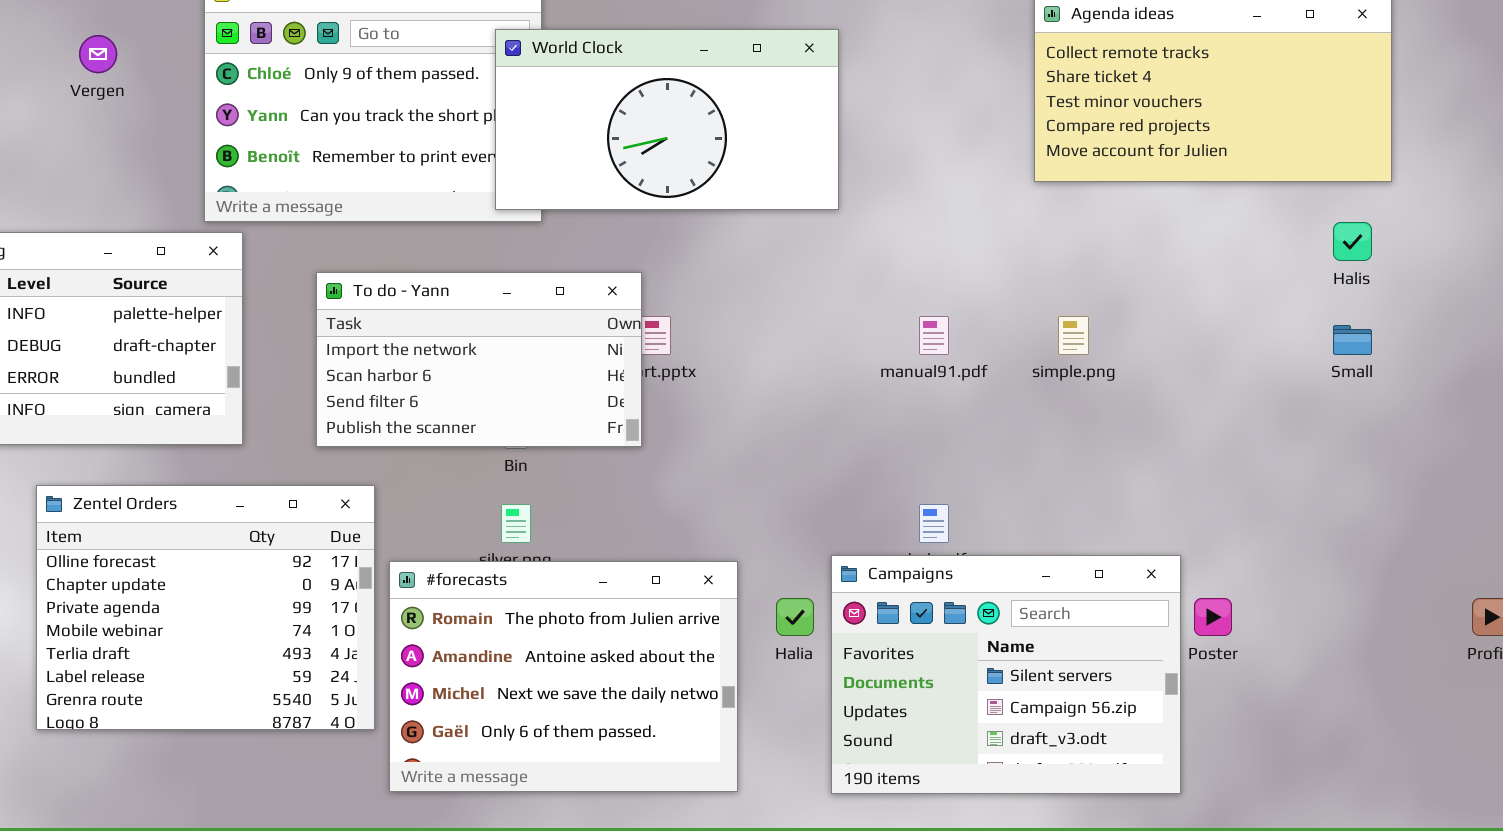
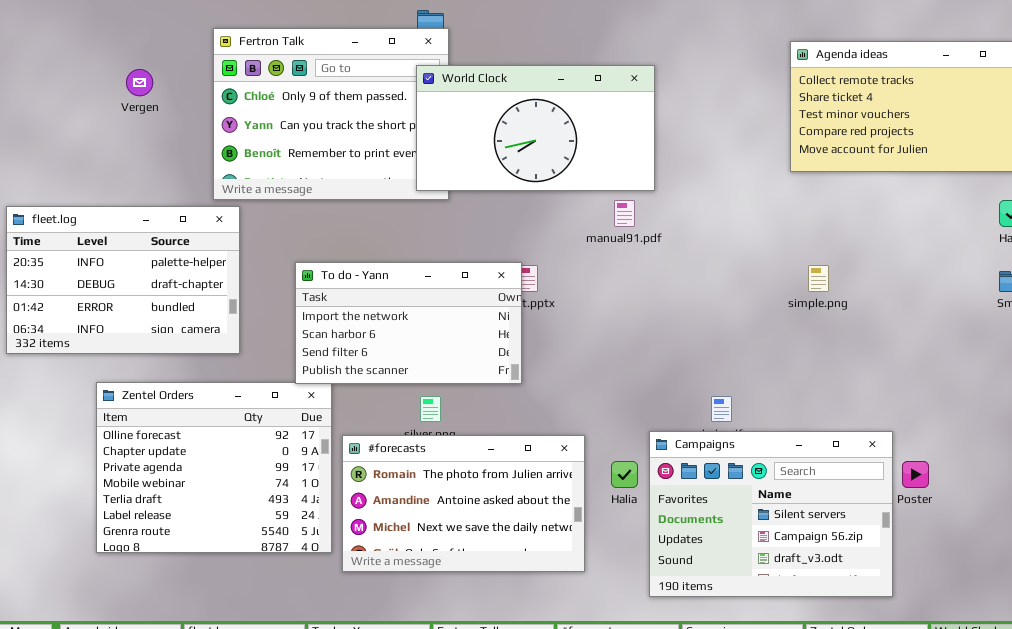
To do - Yann: [316,272,642,447] -> [295,262,522,384], moved
manual91.pdf: [919,316,949,355] -> [614,200,635,227], moved
#forecasts: [389,561,738,792] -> [342,435,585,572], resized

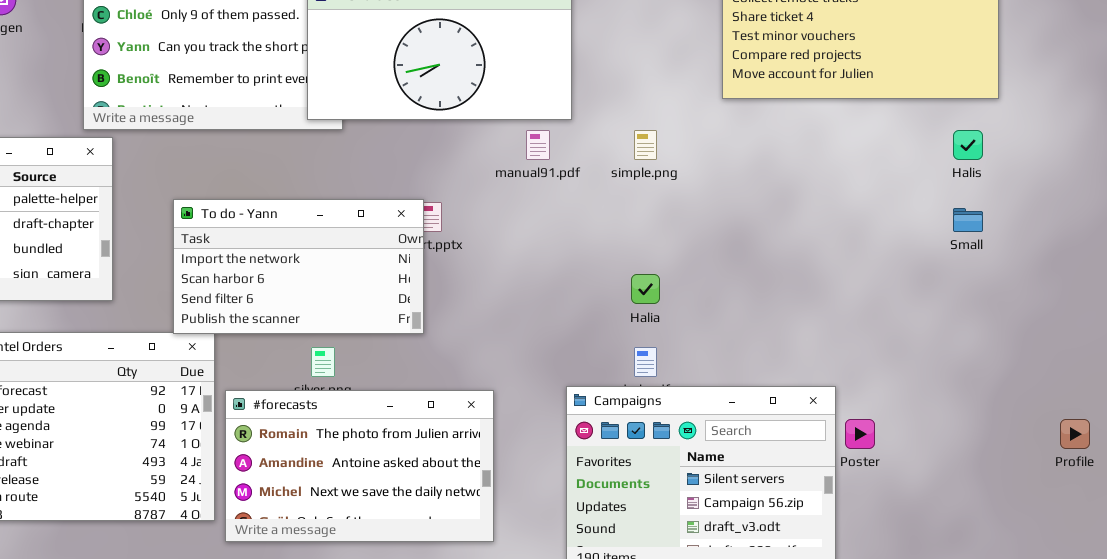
simple.png: [808,265,829,292] -> [634,130,657,160], moved
Halia: [611,461,638,488] -> [631,274,660,304], moved

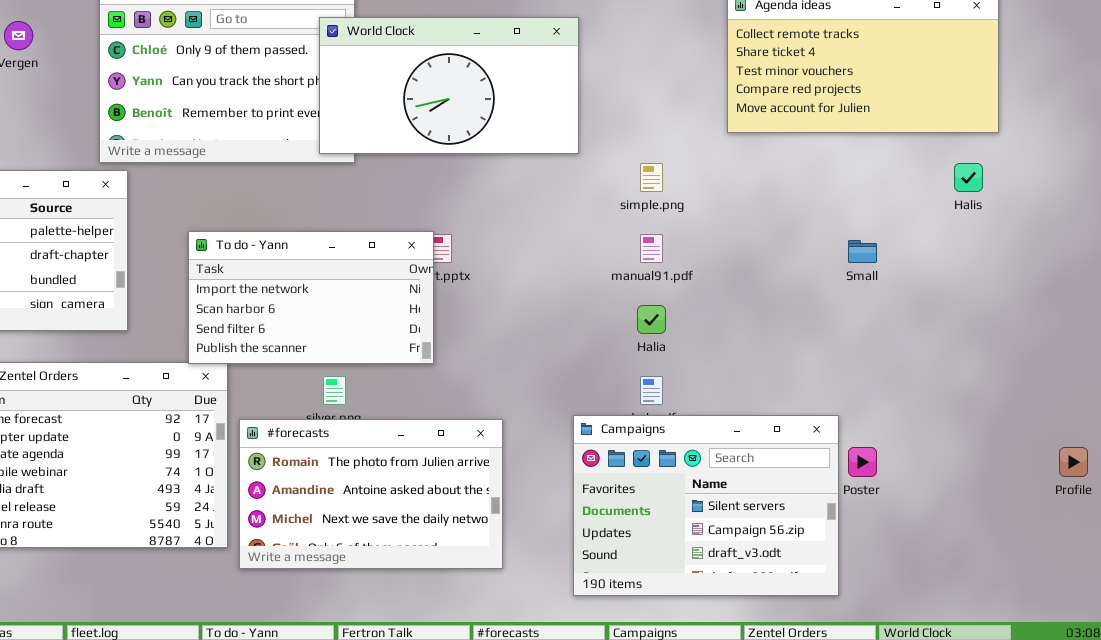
manual91.pdf: [526,130,550,160] -> [640,234,663,263], moved
Small: [953,208,983,232] -> [848,240,877,263], moved

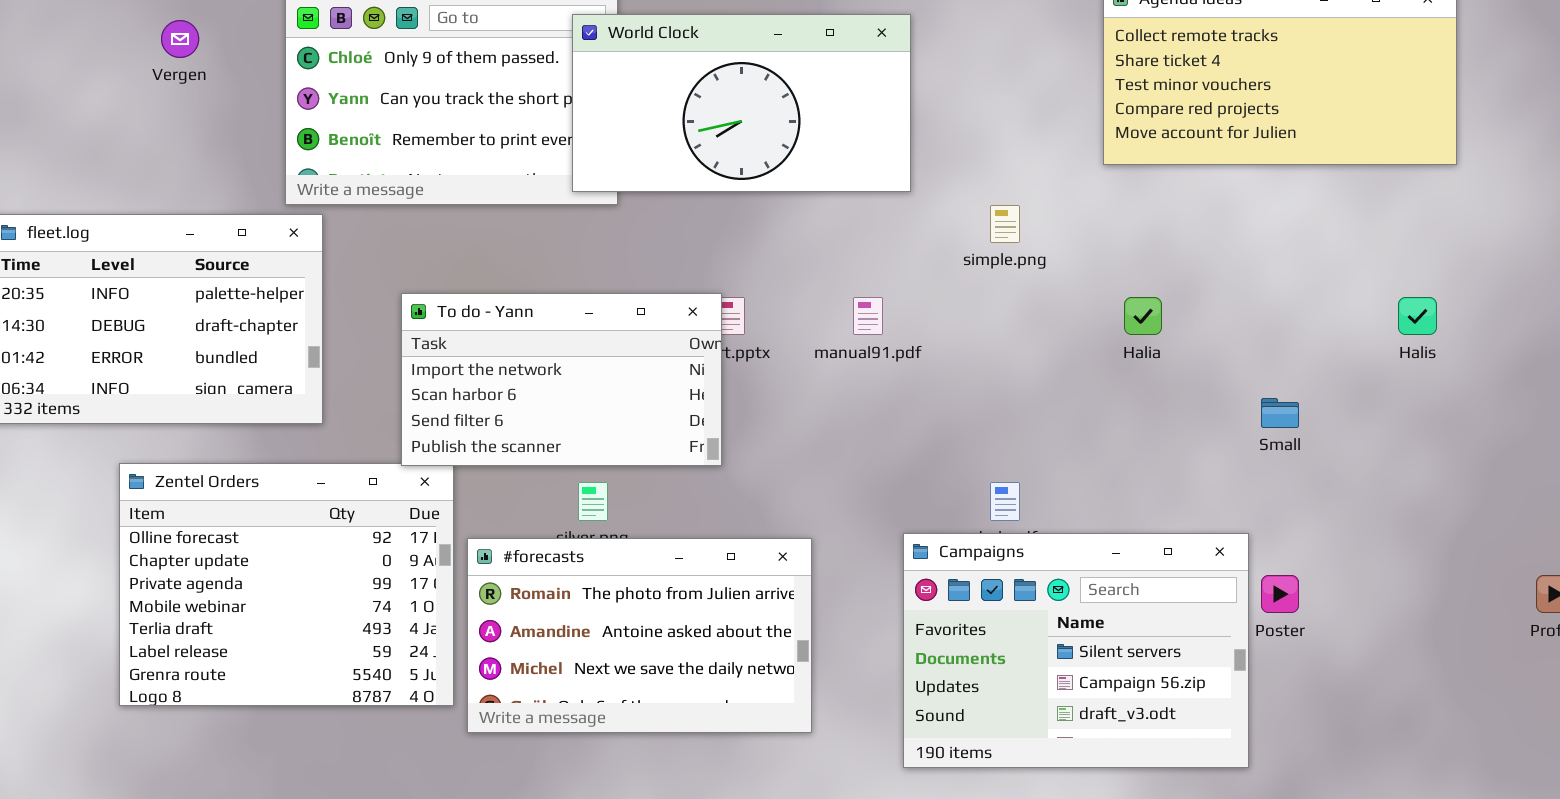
Halis: [954,163,983,192] -> [1398,297,1437,335], moved
manual91.pdf: [640,234,663,263] -> [853,297,883,335], moved
Small: [848,240,877,263] -> [1261,398,1299,428], moved
Halia: [637,305,666,334] -> [1124,297,1162,335], moved

